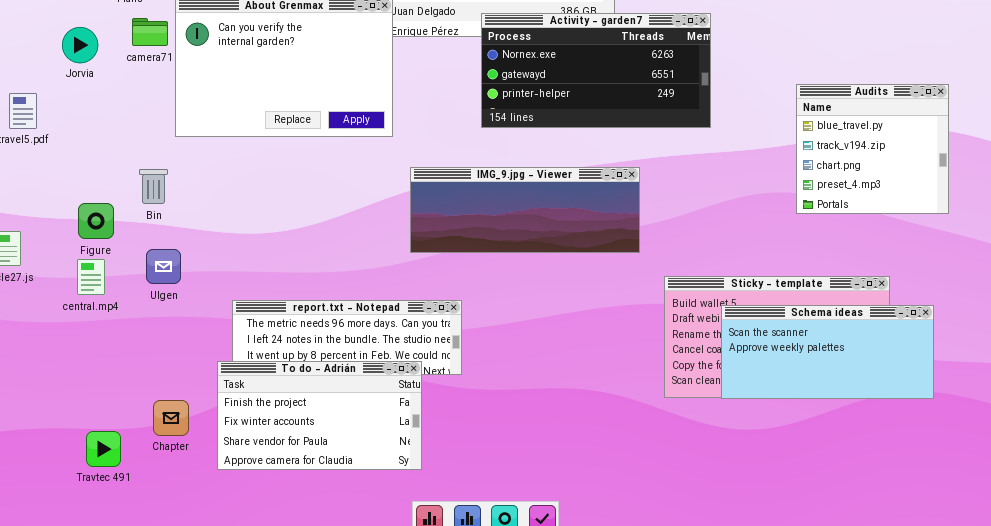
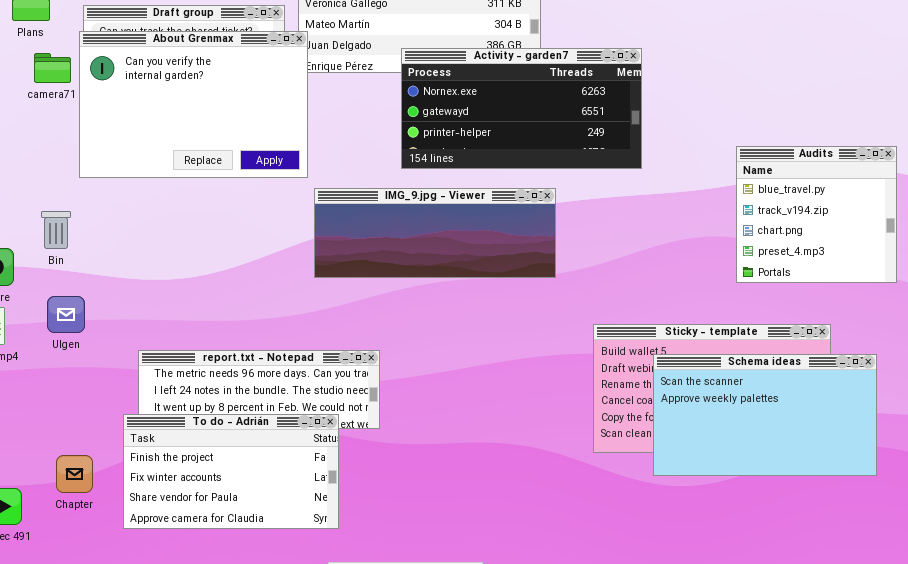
Audits: [796,84,949,214] -> [736,146,897,283], moved
IMG_9.jpg - Viewer: [410,167,640,253] -> [314,188,556,278], moved
Schema ideas: [721,305,934,399] -> [653,354,877,476], resized

